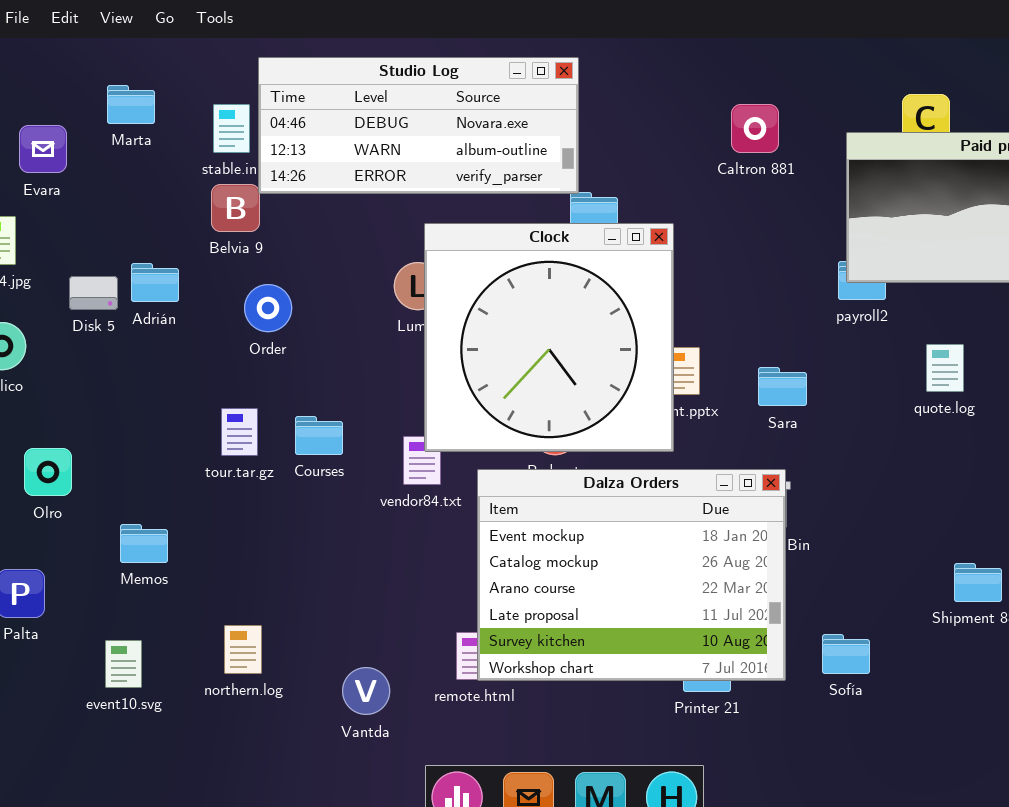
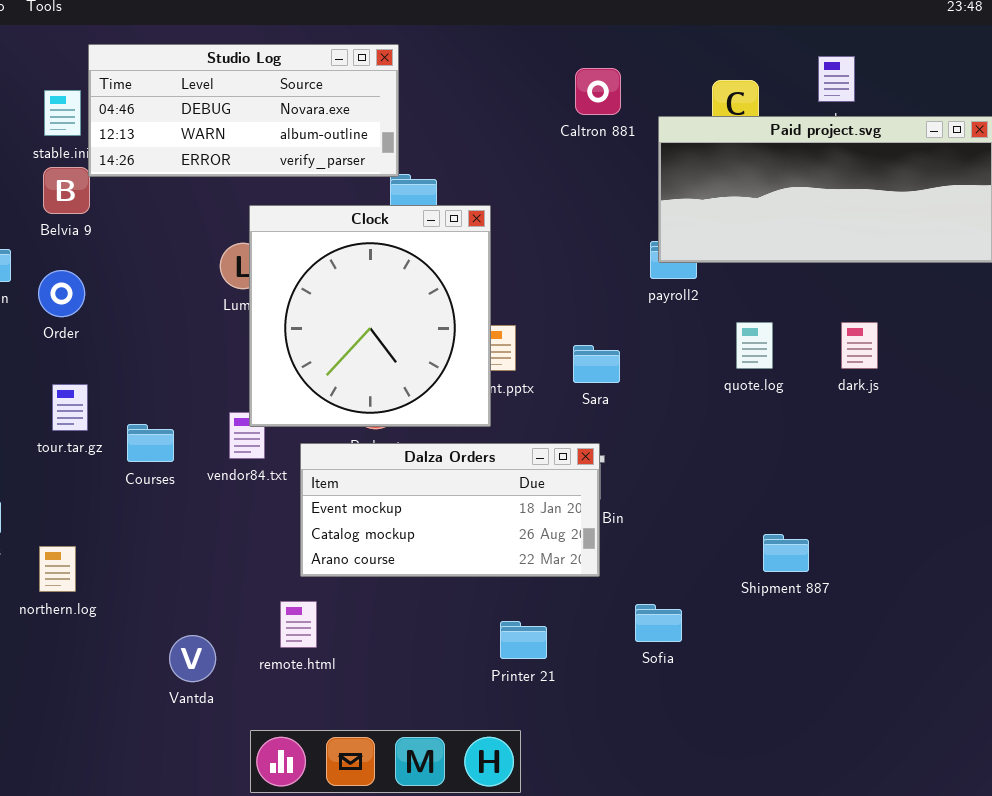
Caltron 881: [731,104,779,153] -> [575,68,621,115], moved
Order: [244,284,292,332] -> [38,270,85,317], moved
Courses: [295,416,343,455] -> [127,424,174,462], moved
Dalza Orders: [477,469,786,681] -> [300,443,600,577], resized
northern.log: [224,625,262,674] -> [39,546,76,592], moved

